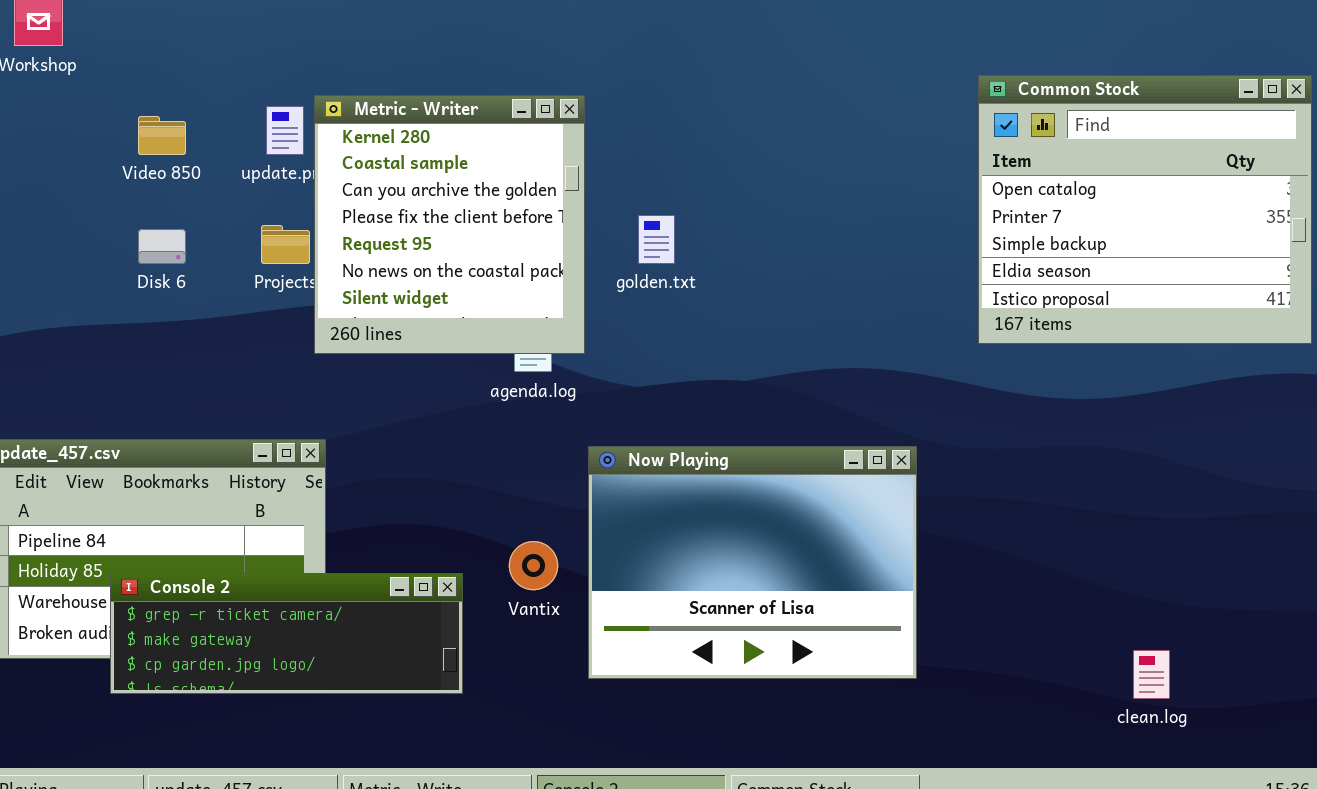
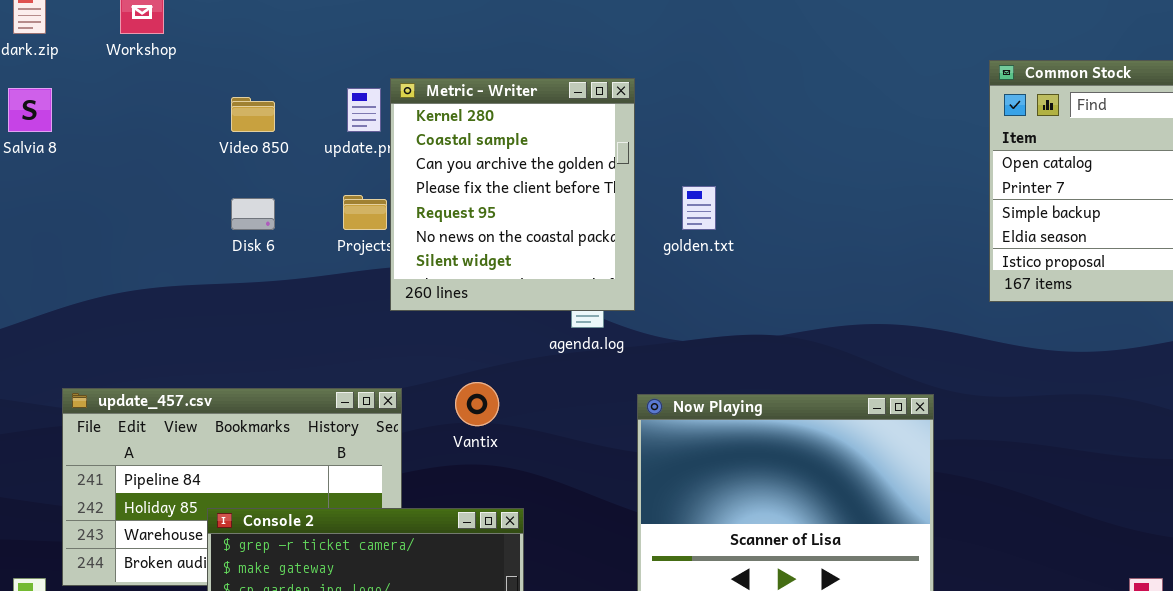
Vantix: [509,541,558,590] -> [455,382,499,426], moved

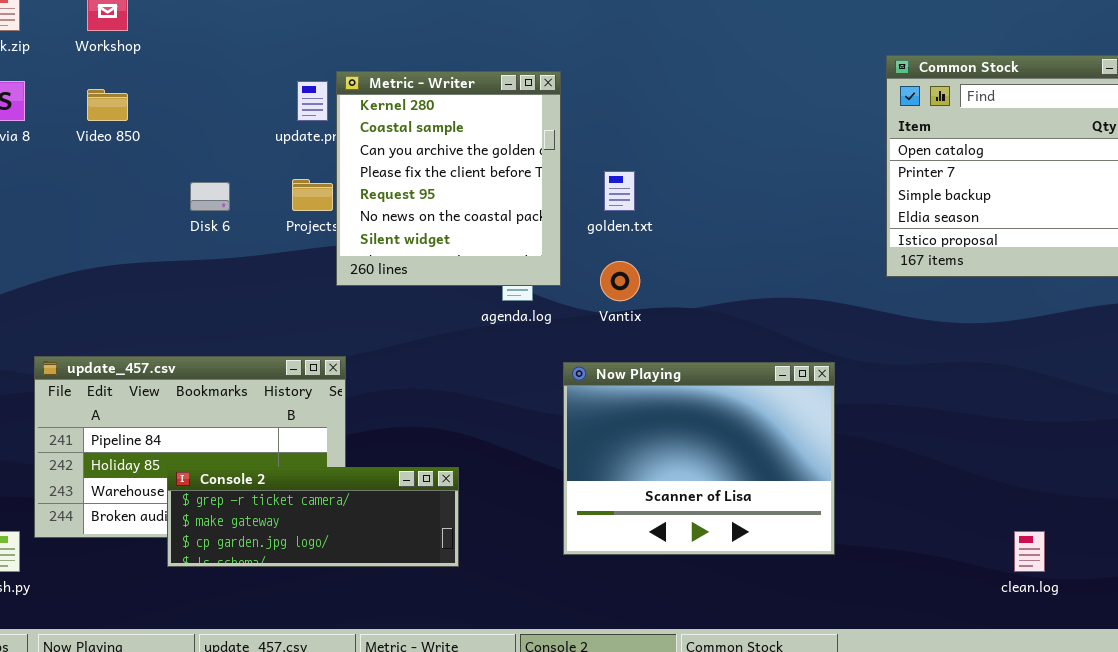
Video 850: [231,97,275,132] -> [87,89,128,121], moved
Vantix: [455,382,499,426] -> [600,261,640,301], moved

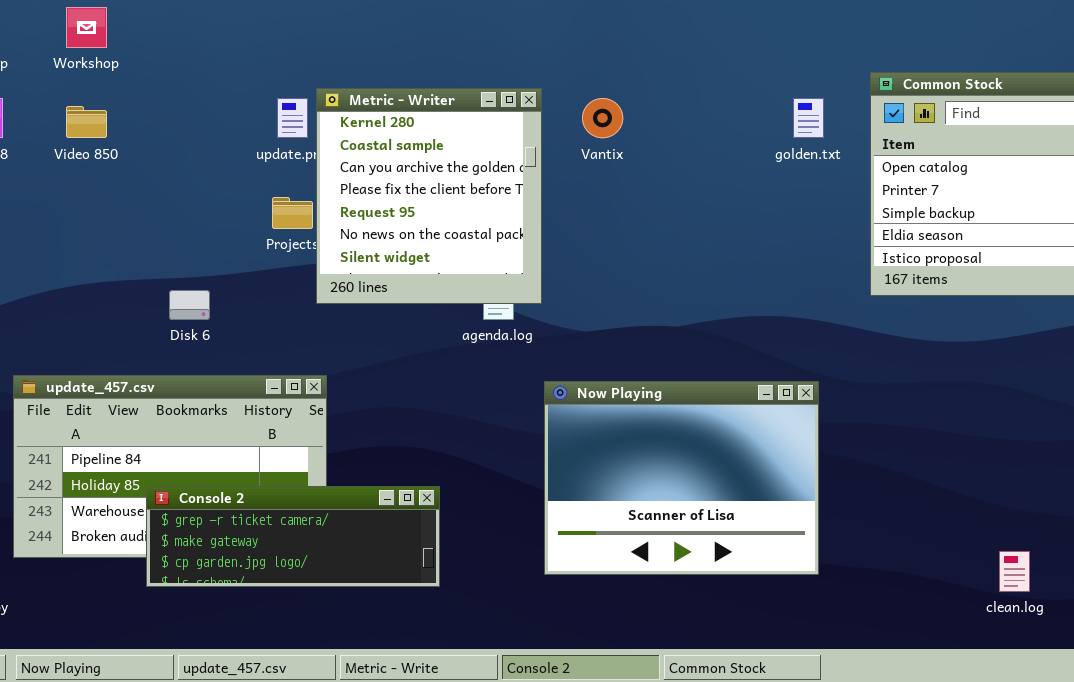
golden.txt: [604,171,635,211] -> [793,98,824,138], moved
Disk 6: [190,182,230,211] -> [169,290,210,320], moved
Vantix: [600,261,640,301] -> [582,98,623,138], moved

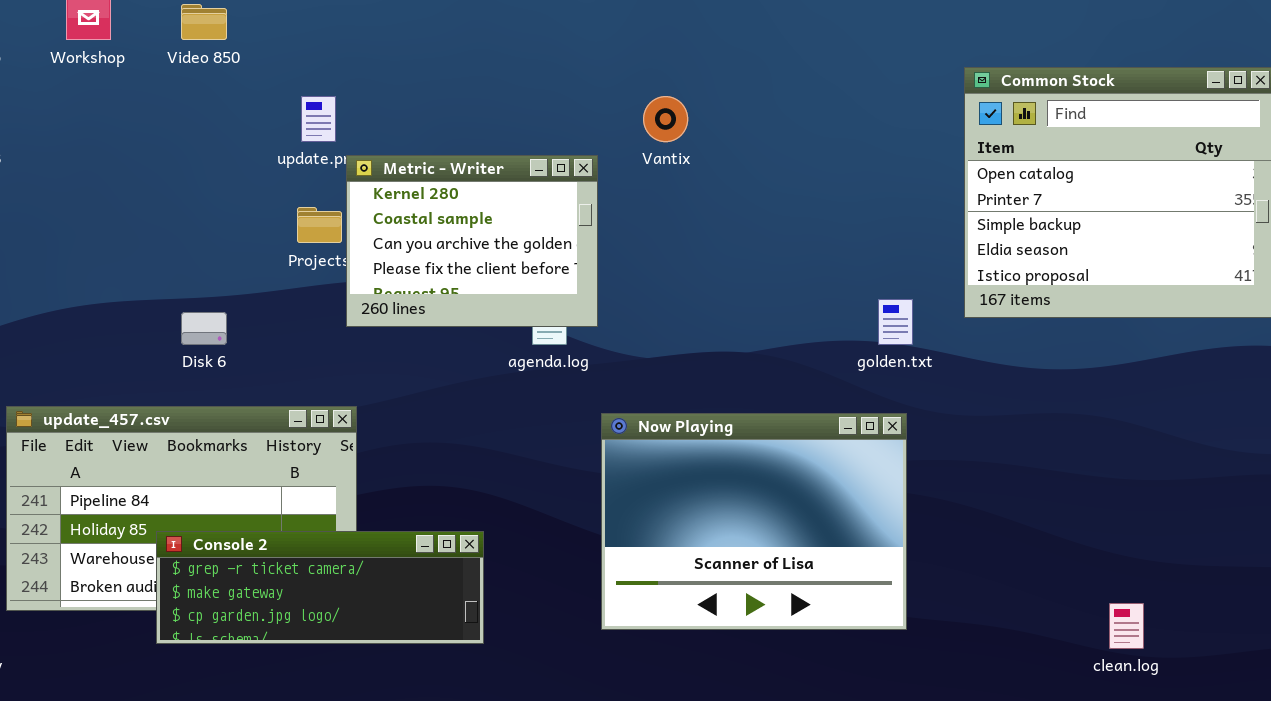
Metric - Writer: [316,88,542,304] -> [346,155,598,327], resized
golden.txt: [793,98,824,138] -> [878,299,913,345], moved
Video 850: [66,106,107,138] -> [181,4,227,40], moved

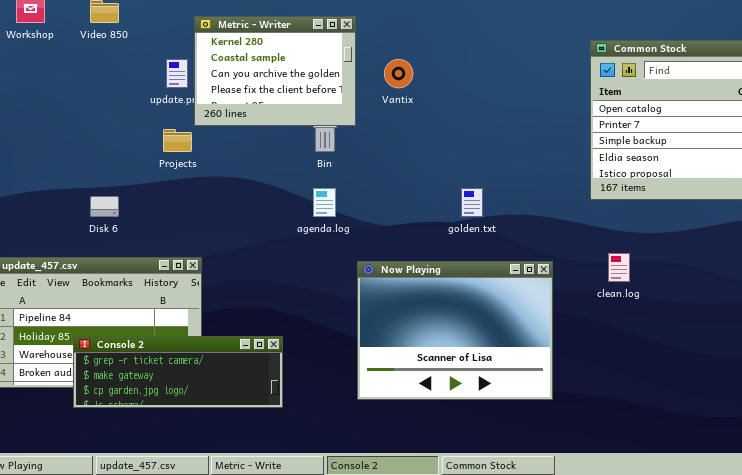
Metric - Writer: [346,155,598,327] -> [194,16,356,126], moved
golden.txt: [878,299,913,345] -> [461,188,483,217], moved
clean.log: [1109,603,1144,649] -> [608,253,630,282], moved

